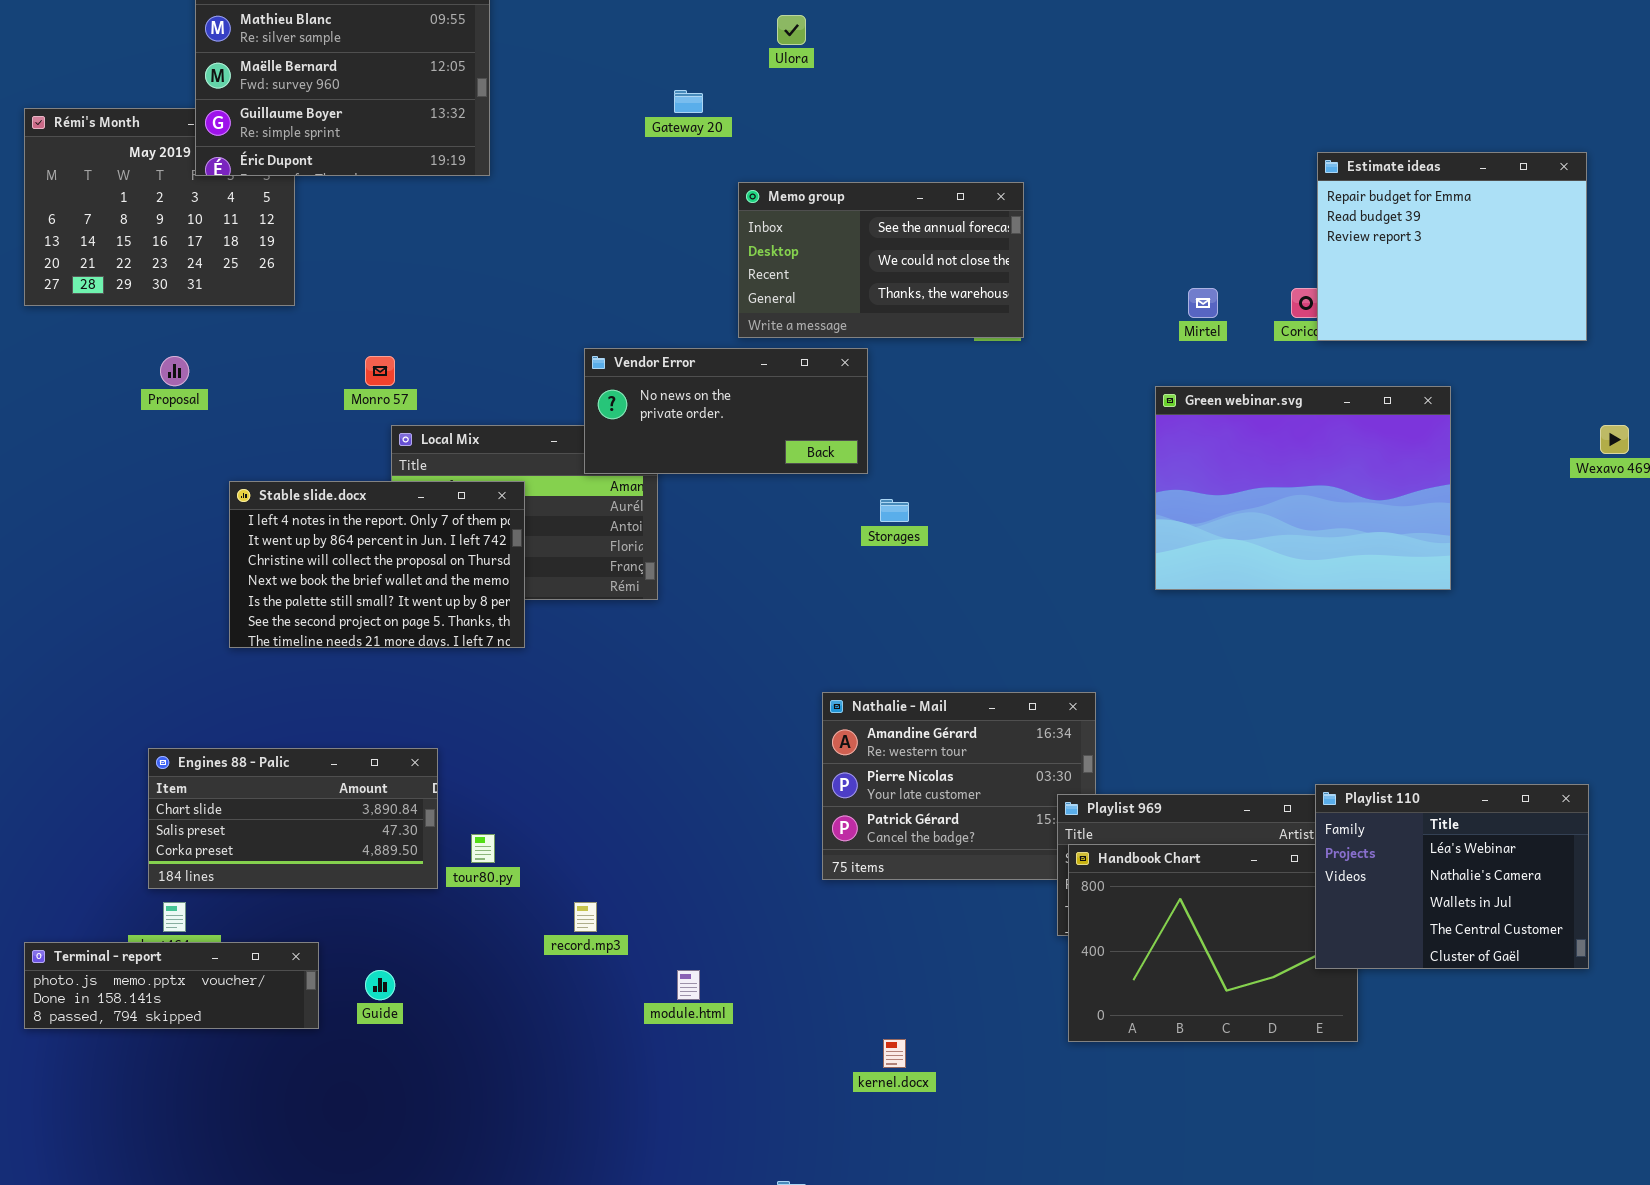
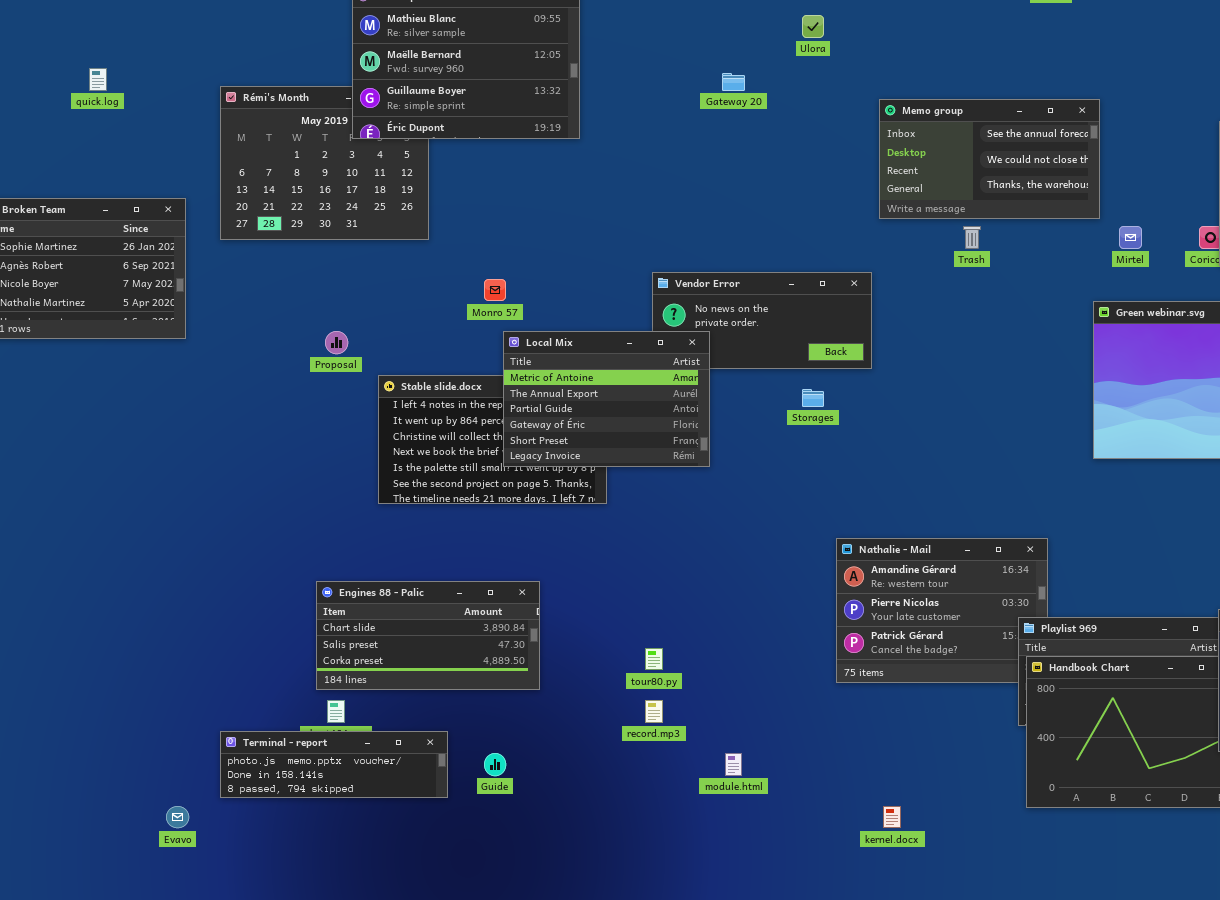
Memo group: [738,182,1024,338] -> [879,99,1100,219], moved
Proposal: [160,356,189,386] -> [325,331,348,354], moved
Local Mix: [391,425,658,600] -> [503,331,710,467], raised
Storages: [880,499,909,522] -> [802,389,824,407], moved
tour80.py: [471,834,495,863] -> [645,648,663,670], moved

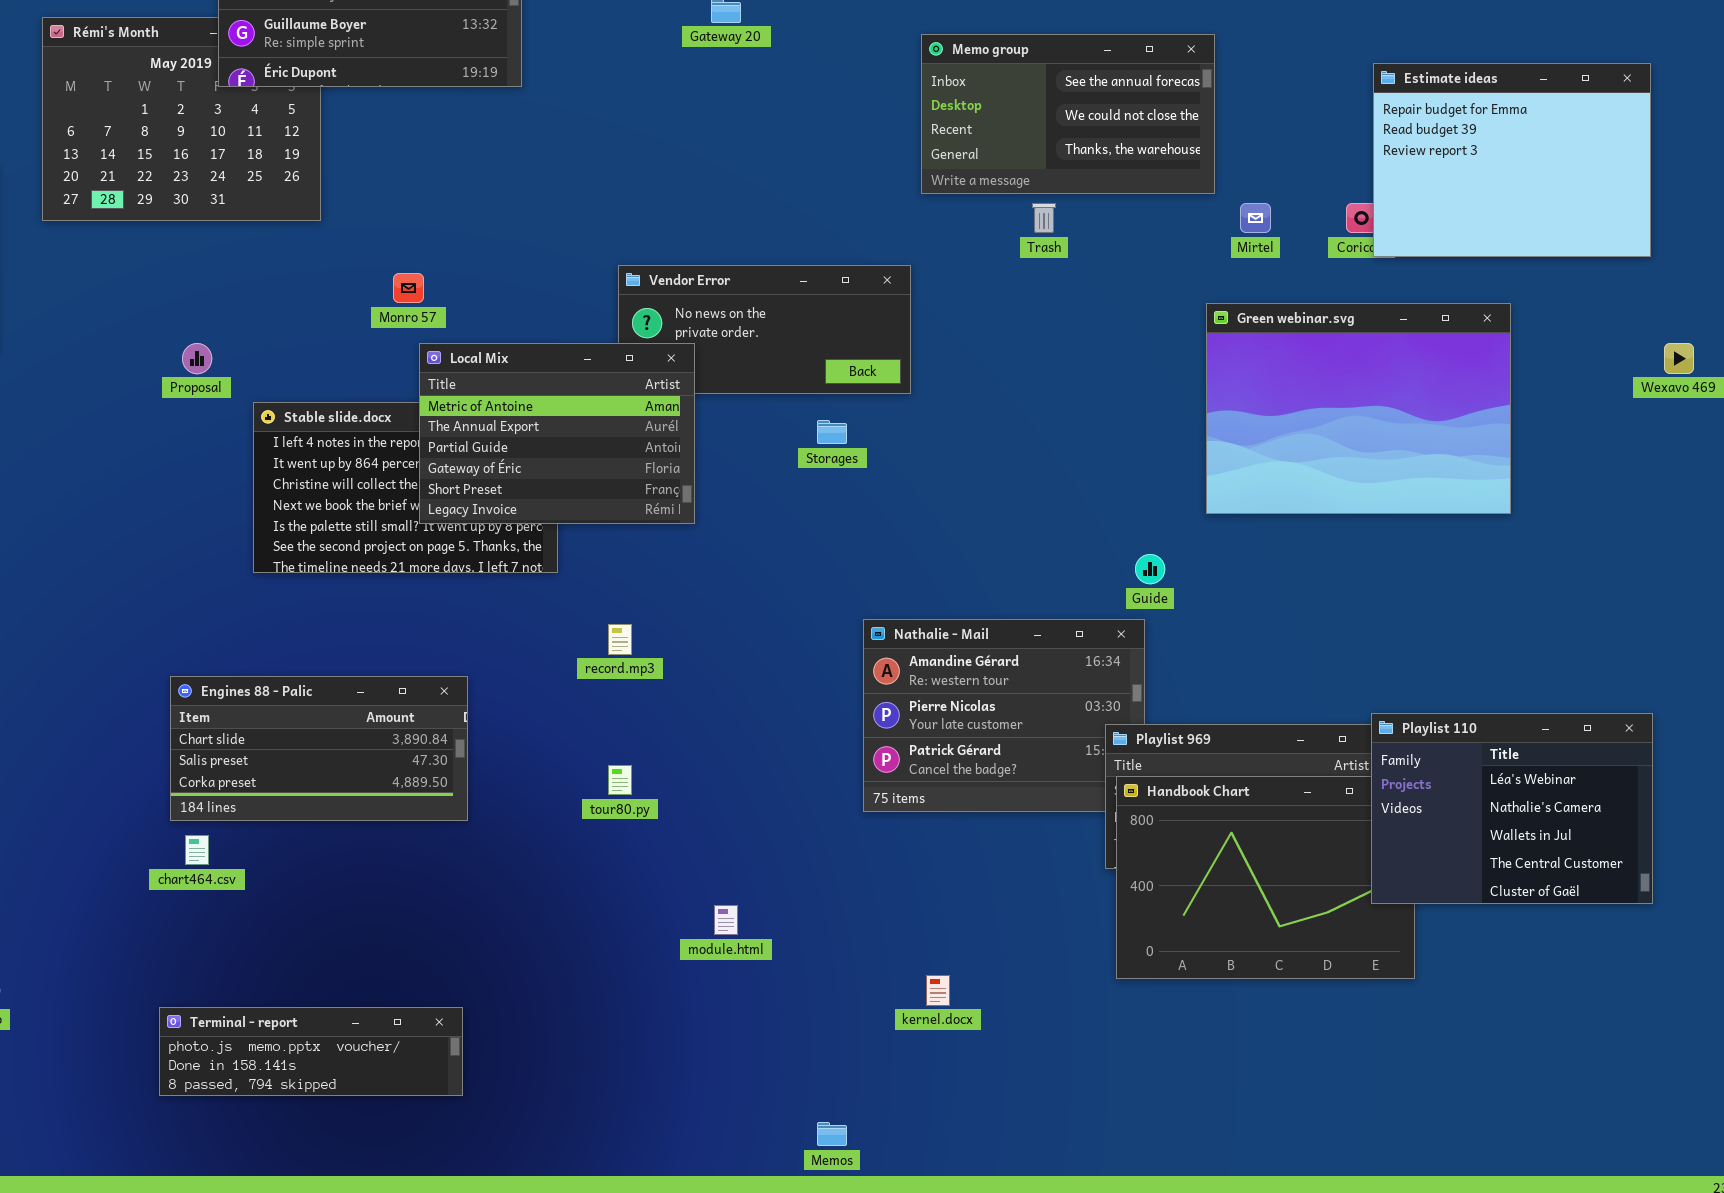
record.mp3: [645,700,663,723] -> [608,624,632,655], moved
Terminal - report: [220,731,448,798] -> [159,1007,463,1096], moved
Guide: [484,753,506,776] -> [1135,554,1165,584], moved

